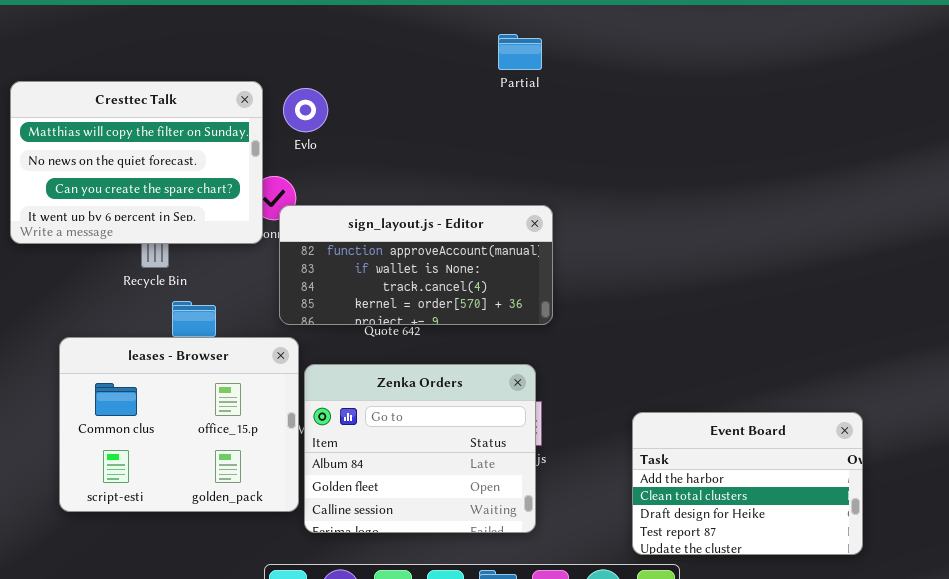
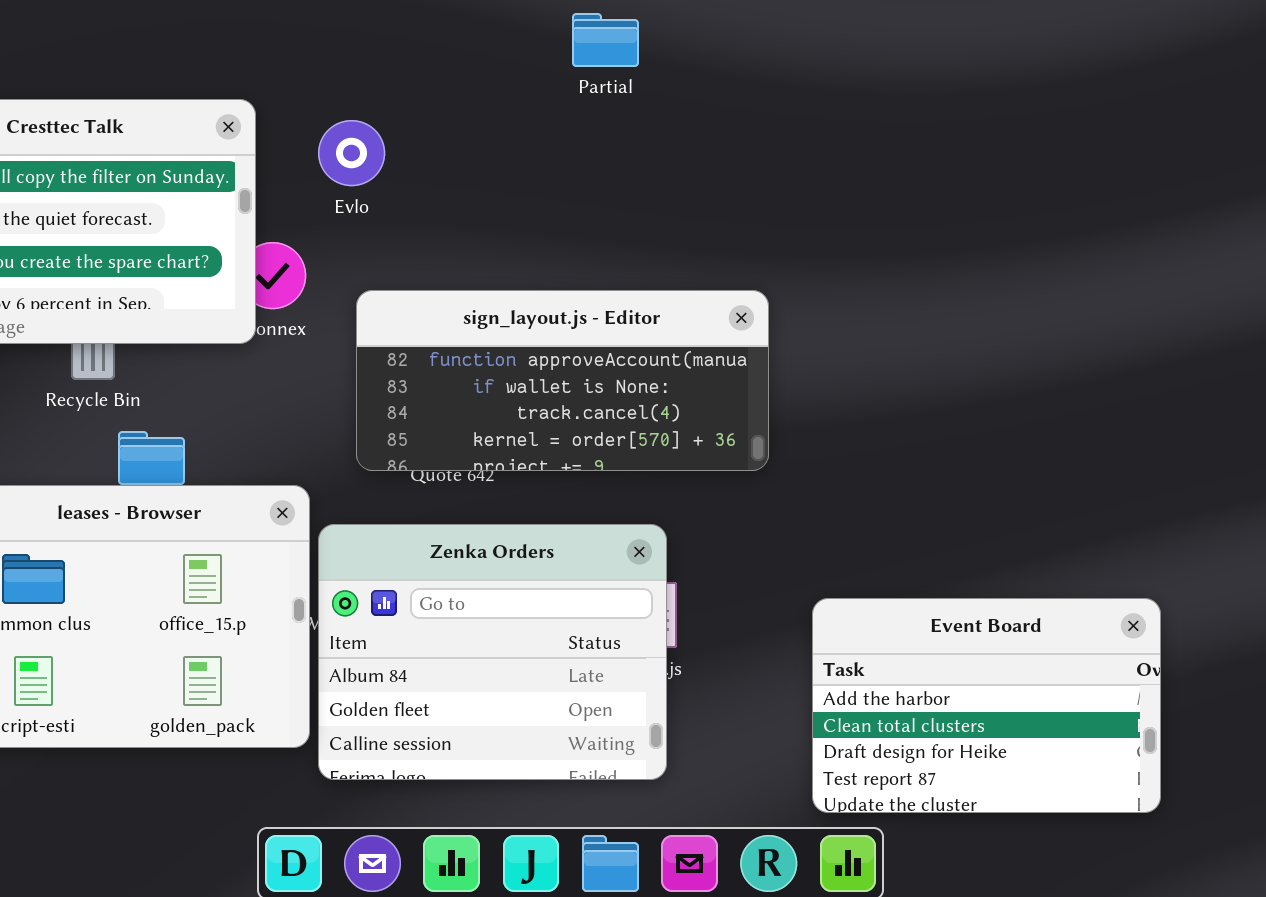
Partial: [498,34,542,70] -> [572,13,639,67], moved
Evlo: [283,88,328,132] -> [318,120,385,186], moved
sign_layout.js - Editor: [279,205,553,325] -> [356,290,769,471], moved

